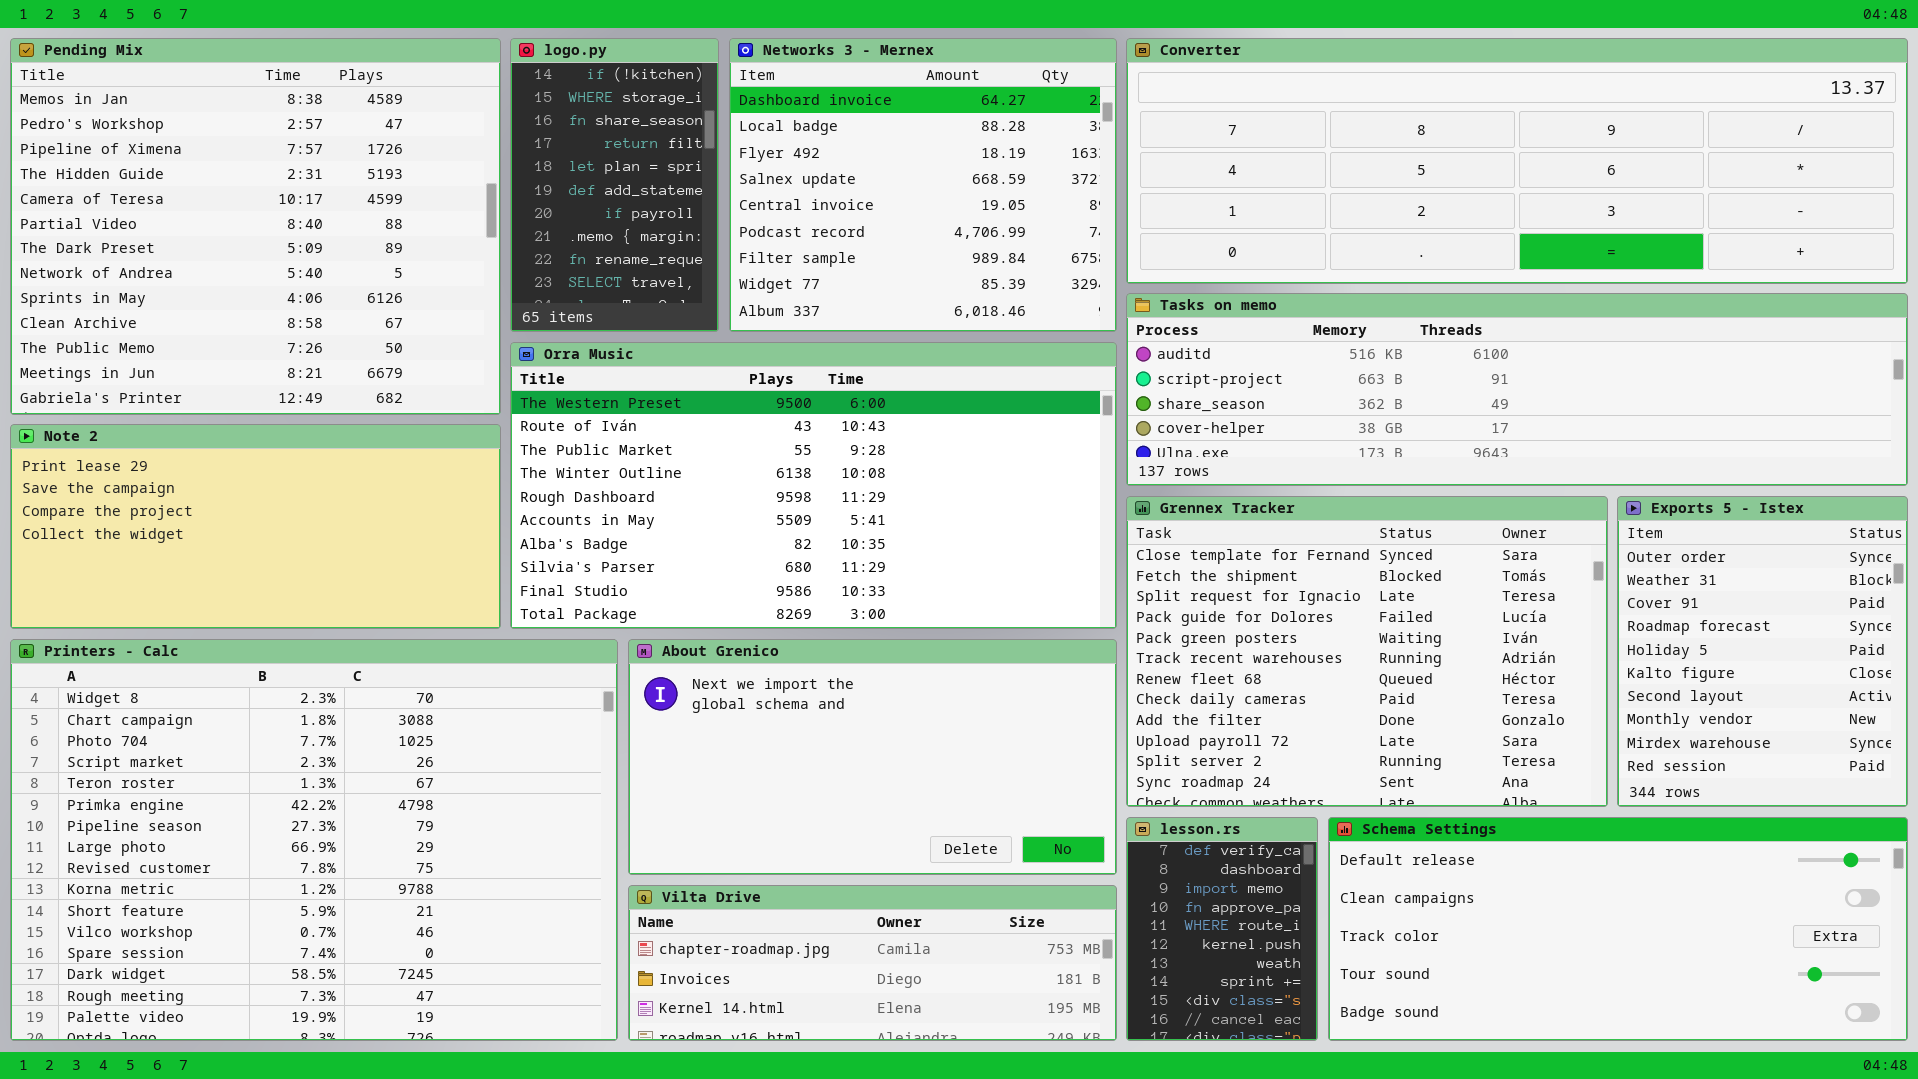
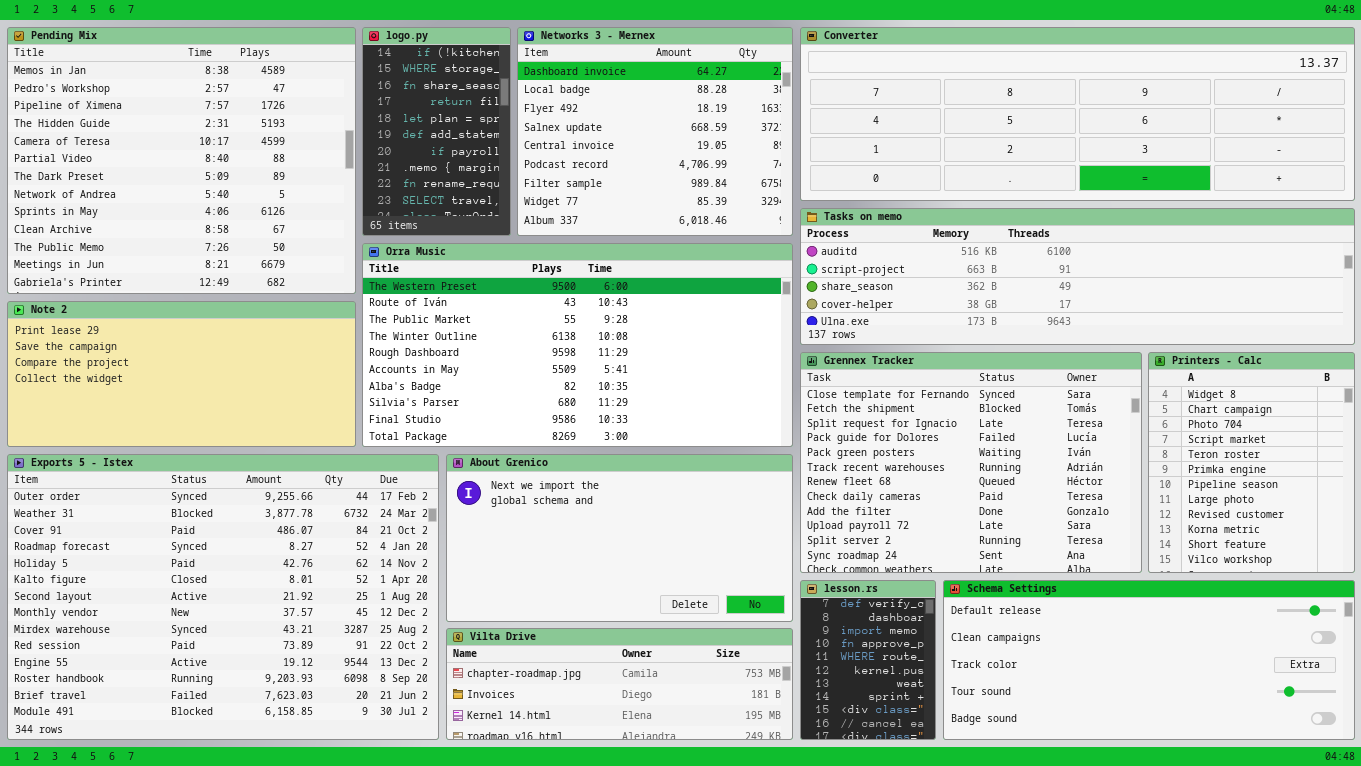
Exports 5 - Istex: [1617,496,1908,807] -> [7,454,439,740], moved, resized
Printers - Calc: [10,639,618,1041] -> [1148,352,1355,573], moved, resized

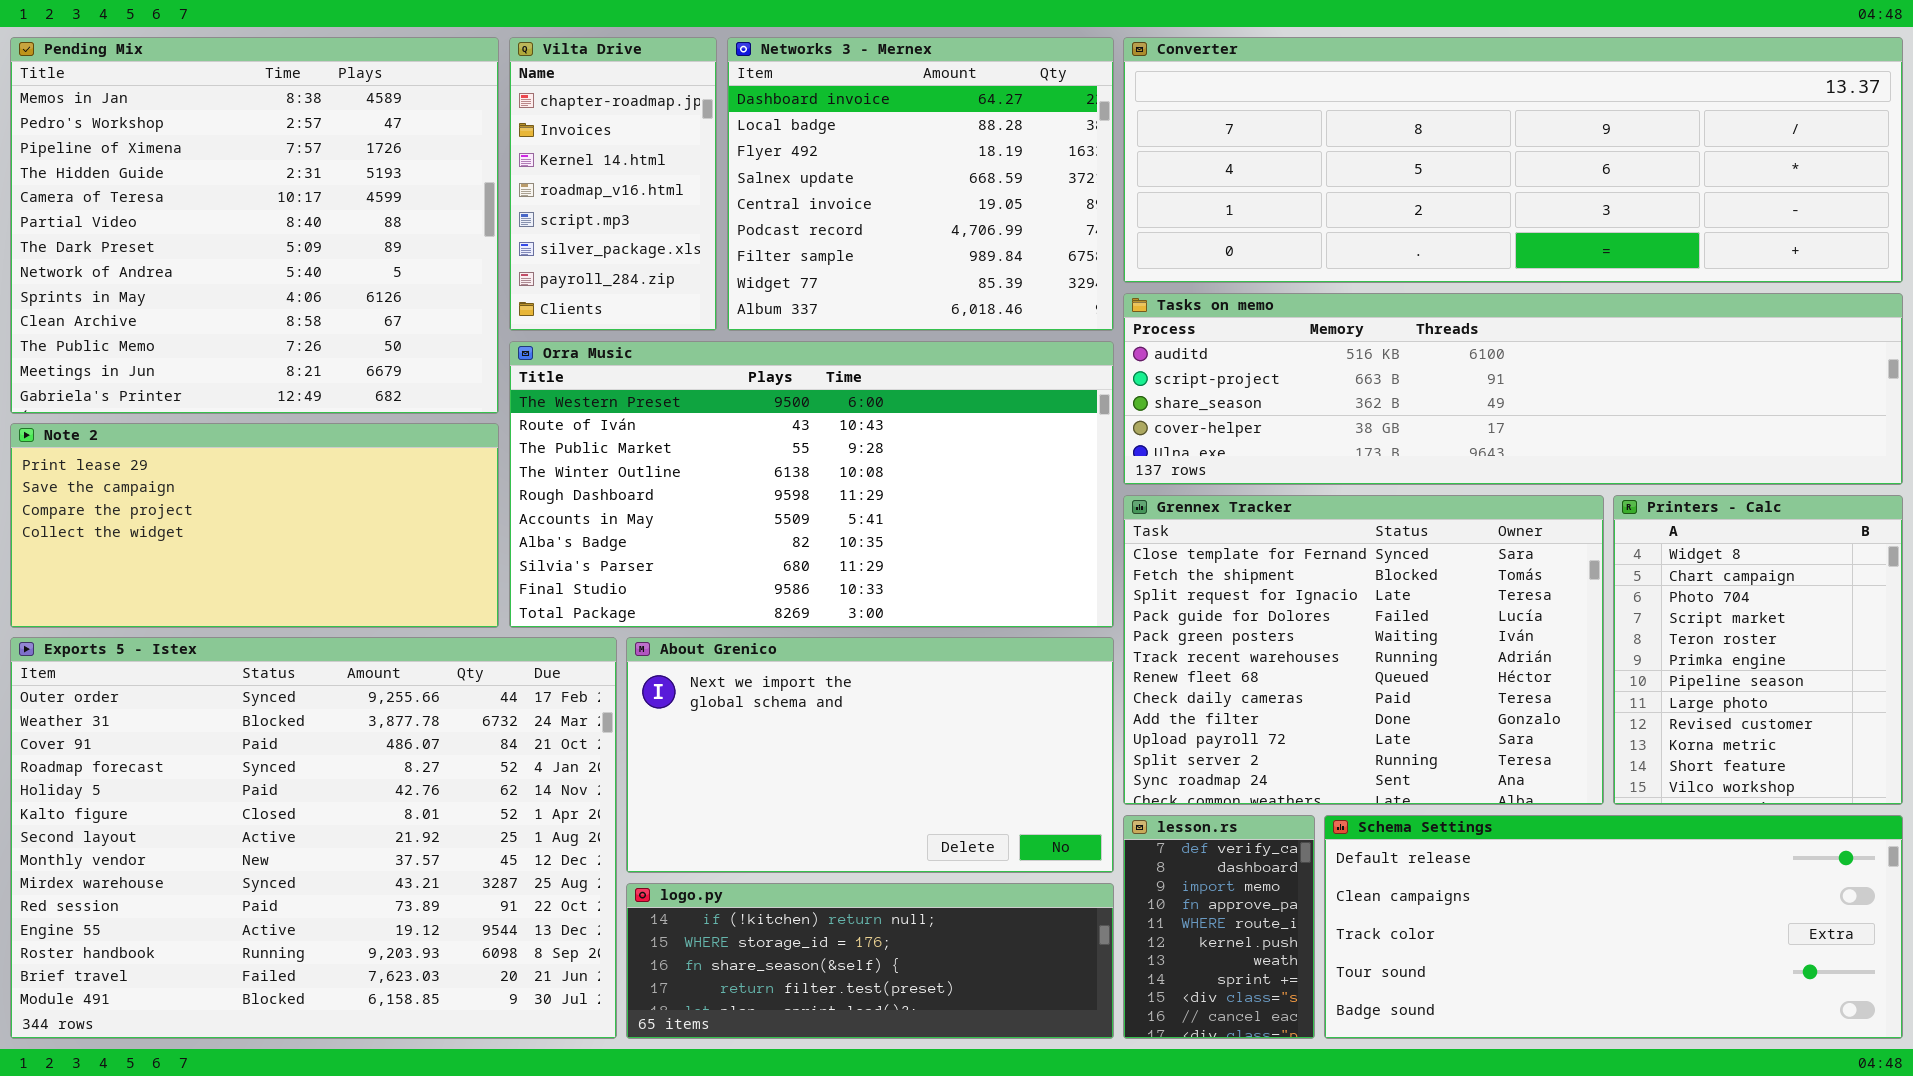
logo.py: [362,27,511,236] -> [626,883,1114,1039], moved, resized
Vilta Drive: [446,628,793,740] -> [509,37,717,331], moved, resized

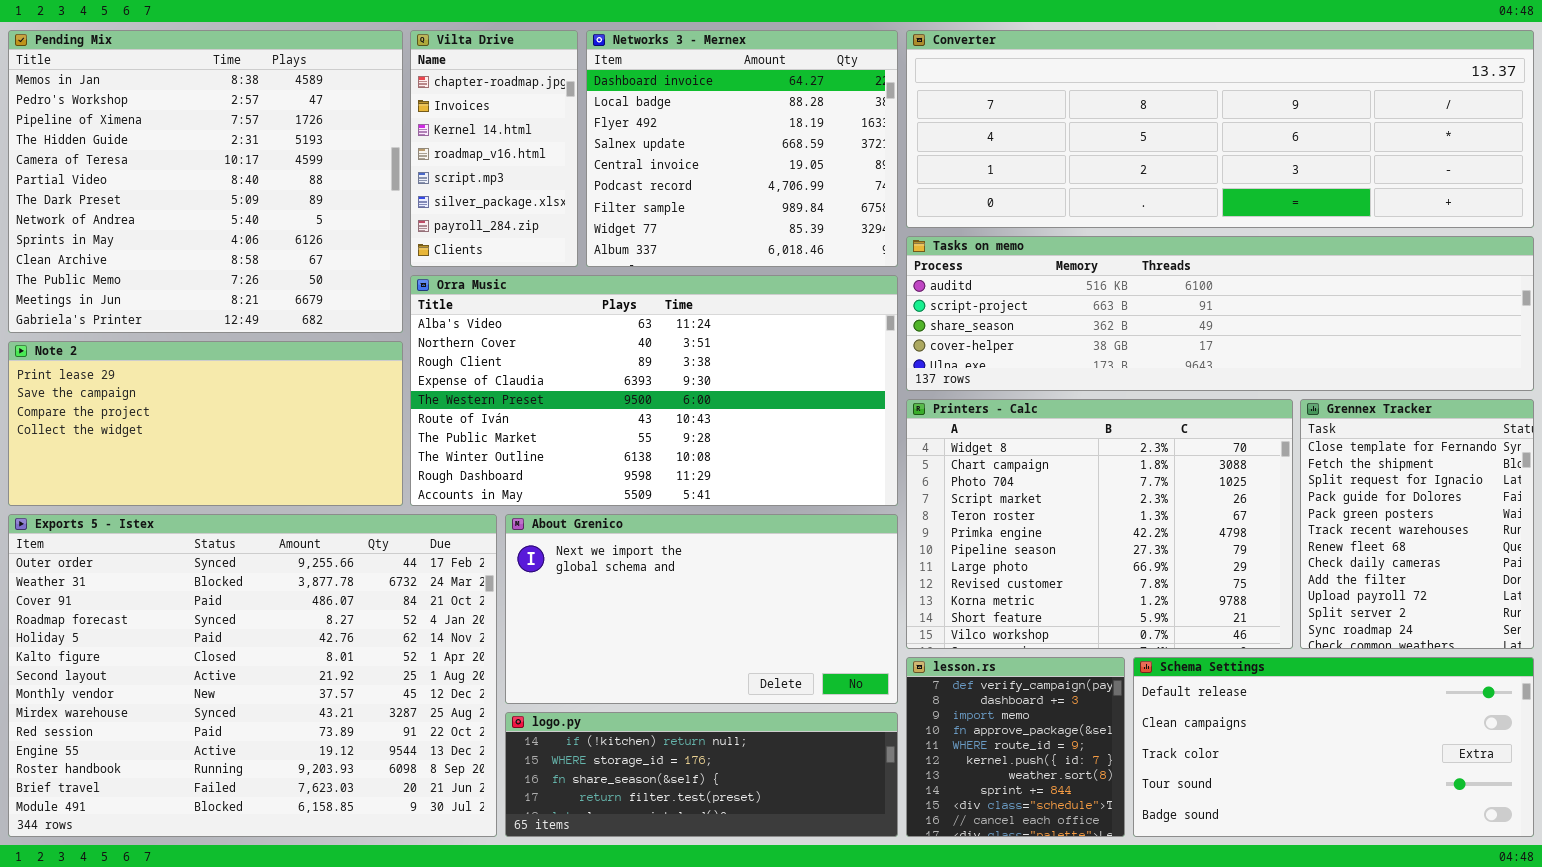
Orra Music: [509,341,1114,628] -> [410,275,898,506], scrolled up 4 rows
Grennex Tracker: [1123,495,1604,805] -> [1300,399,1534,649], moved, resized
Printers - Calc: [1613,495,1903,805] -> [906,399,1293,649], moved, resized
lesson.rs: [1123,815,1315,1039] -> [906,657,1125,837], resized
Schema Settings: [1324,815,1903,1039] -> [1133,657,1534,837], resized

